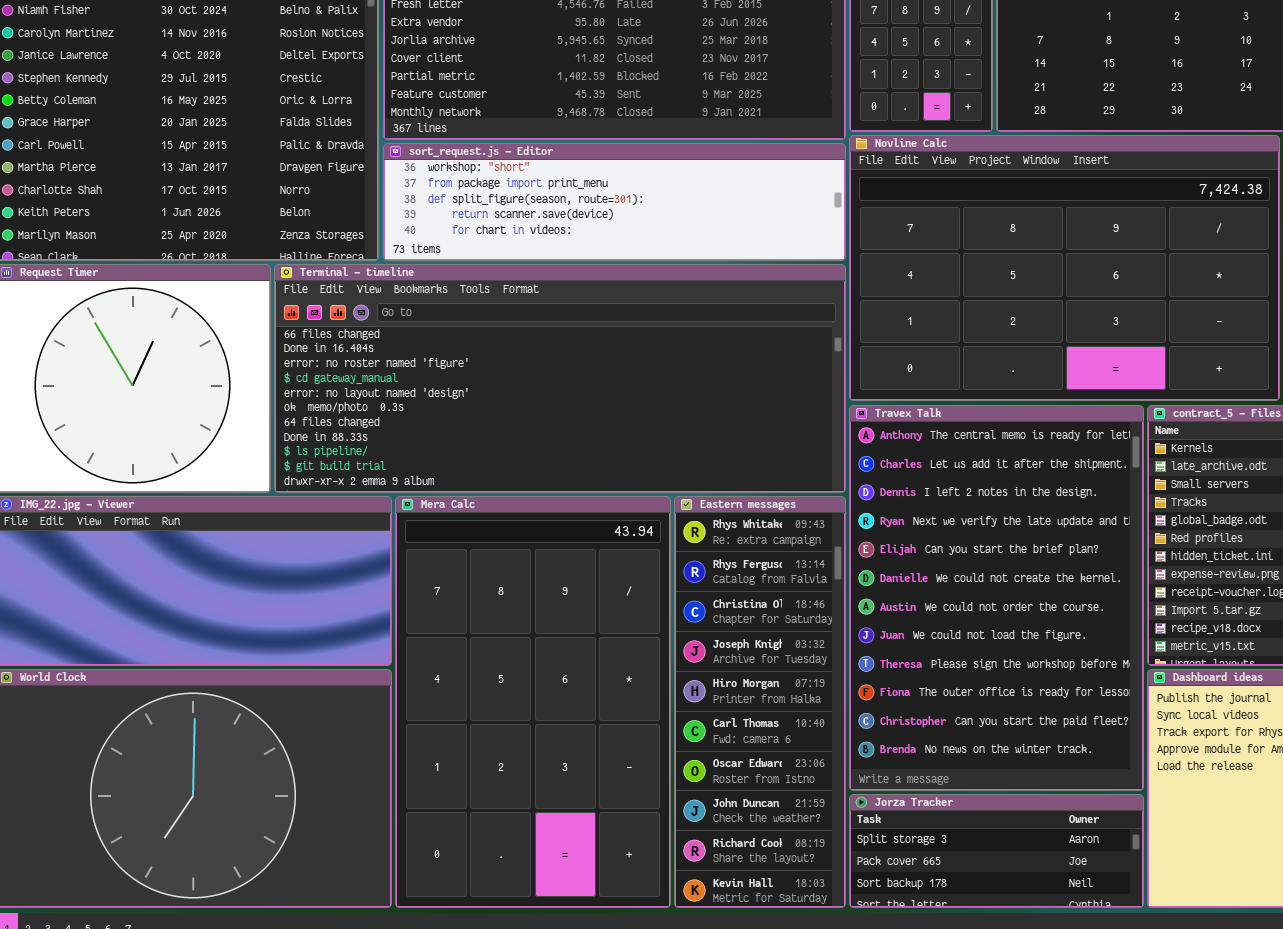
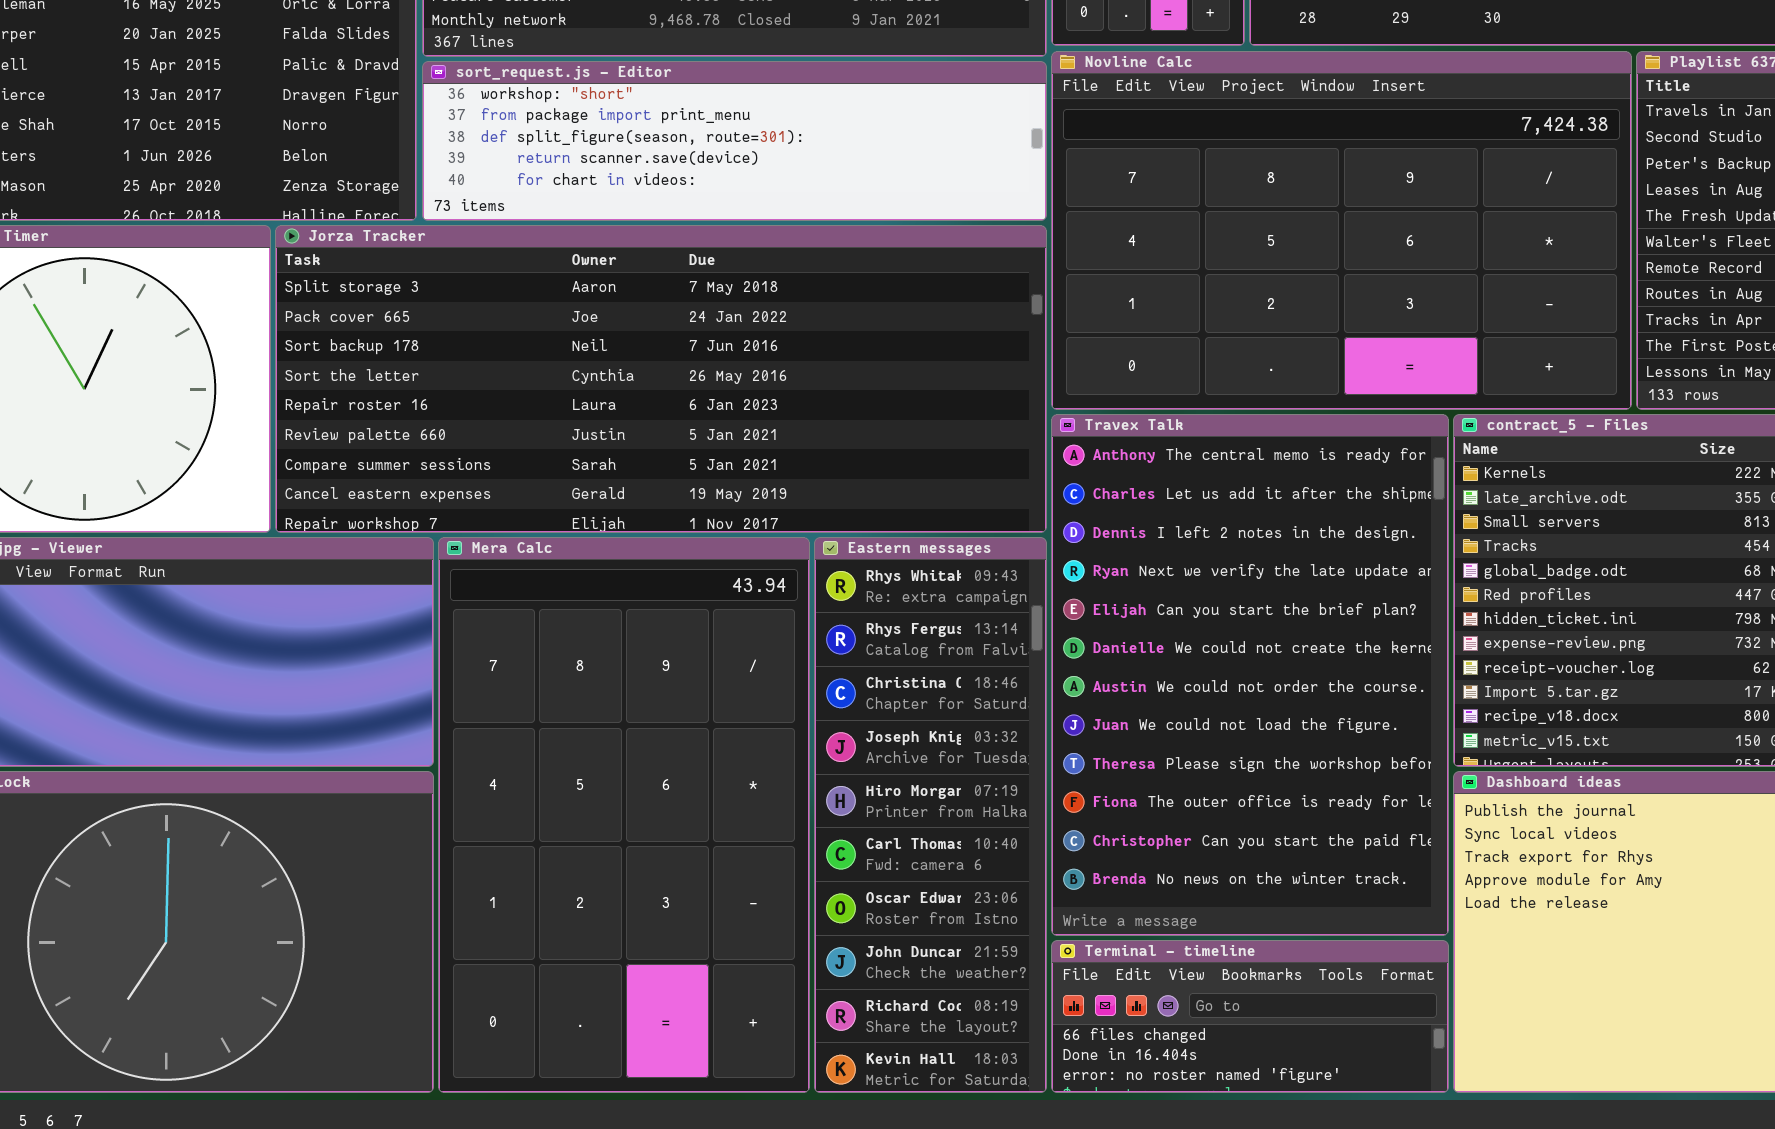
Terminal - timeline: [274,264,846,493] -> [1051,940,1449,1093], moved, resized
Jorza Tracker: [849,794,1144,908] -> [275,225,1047,533], moved, resized

